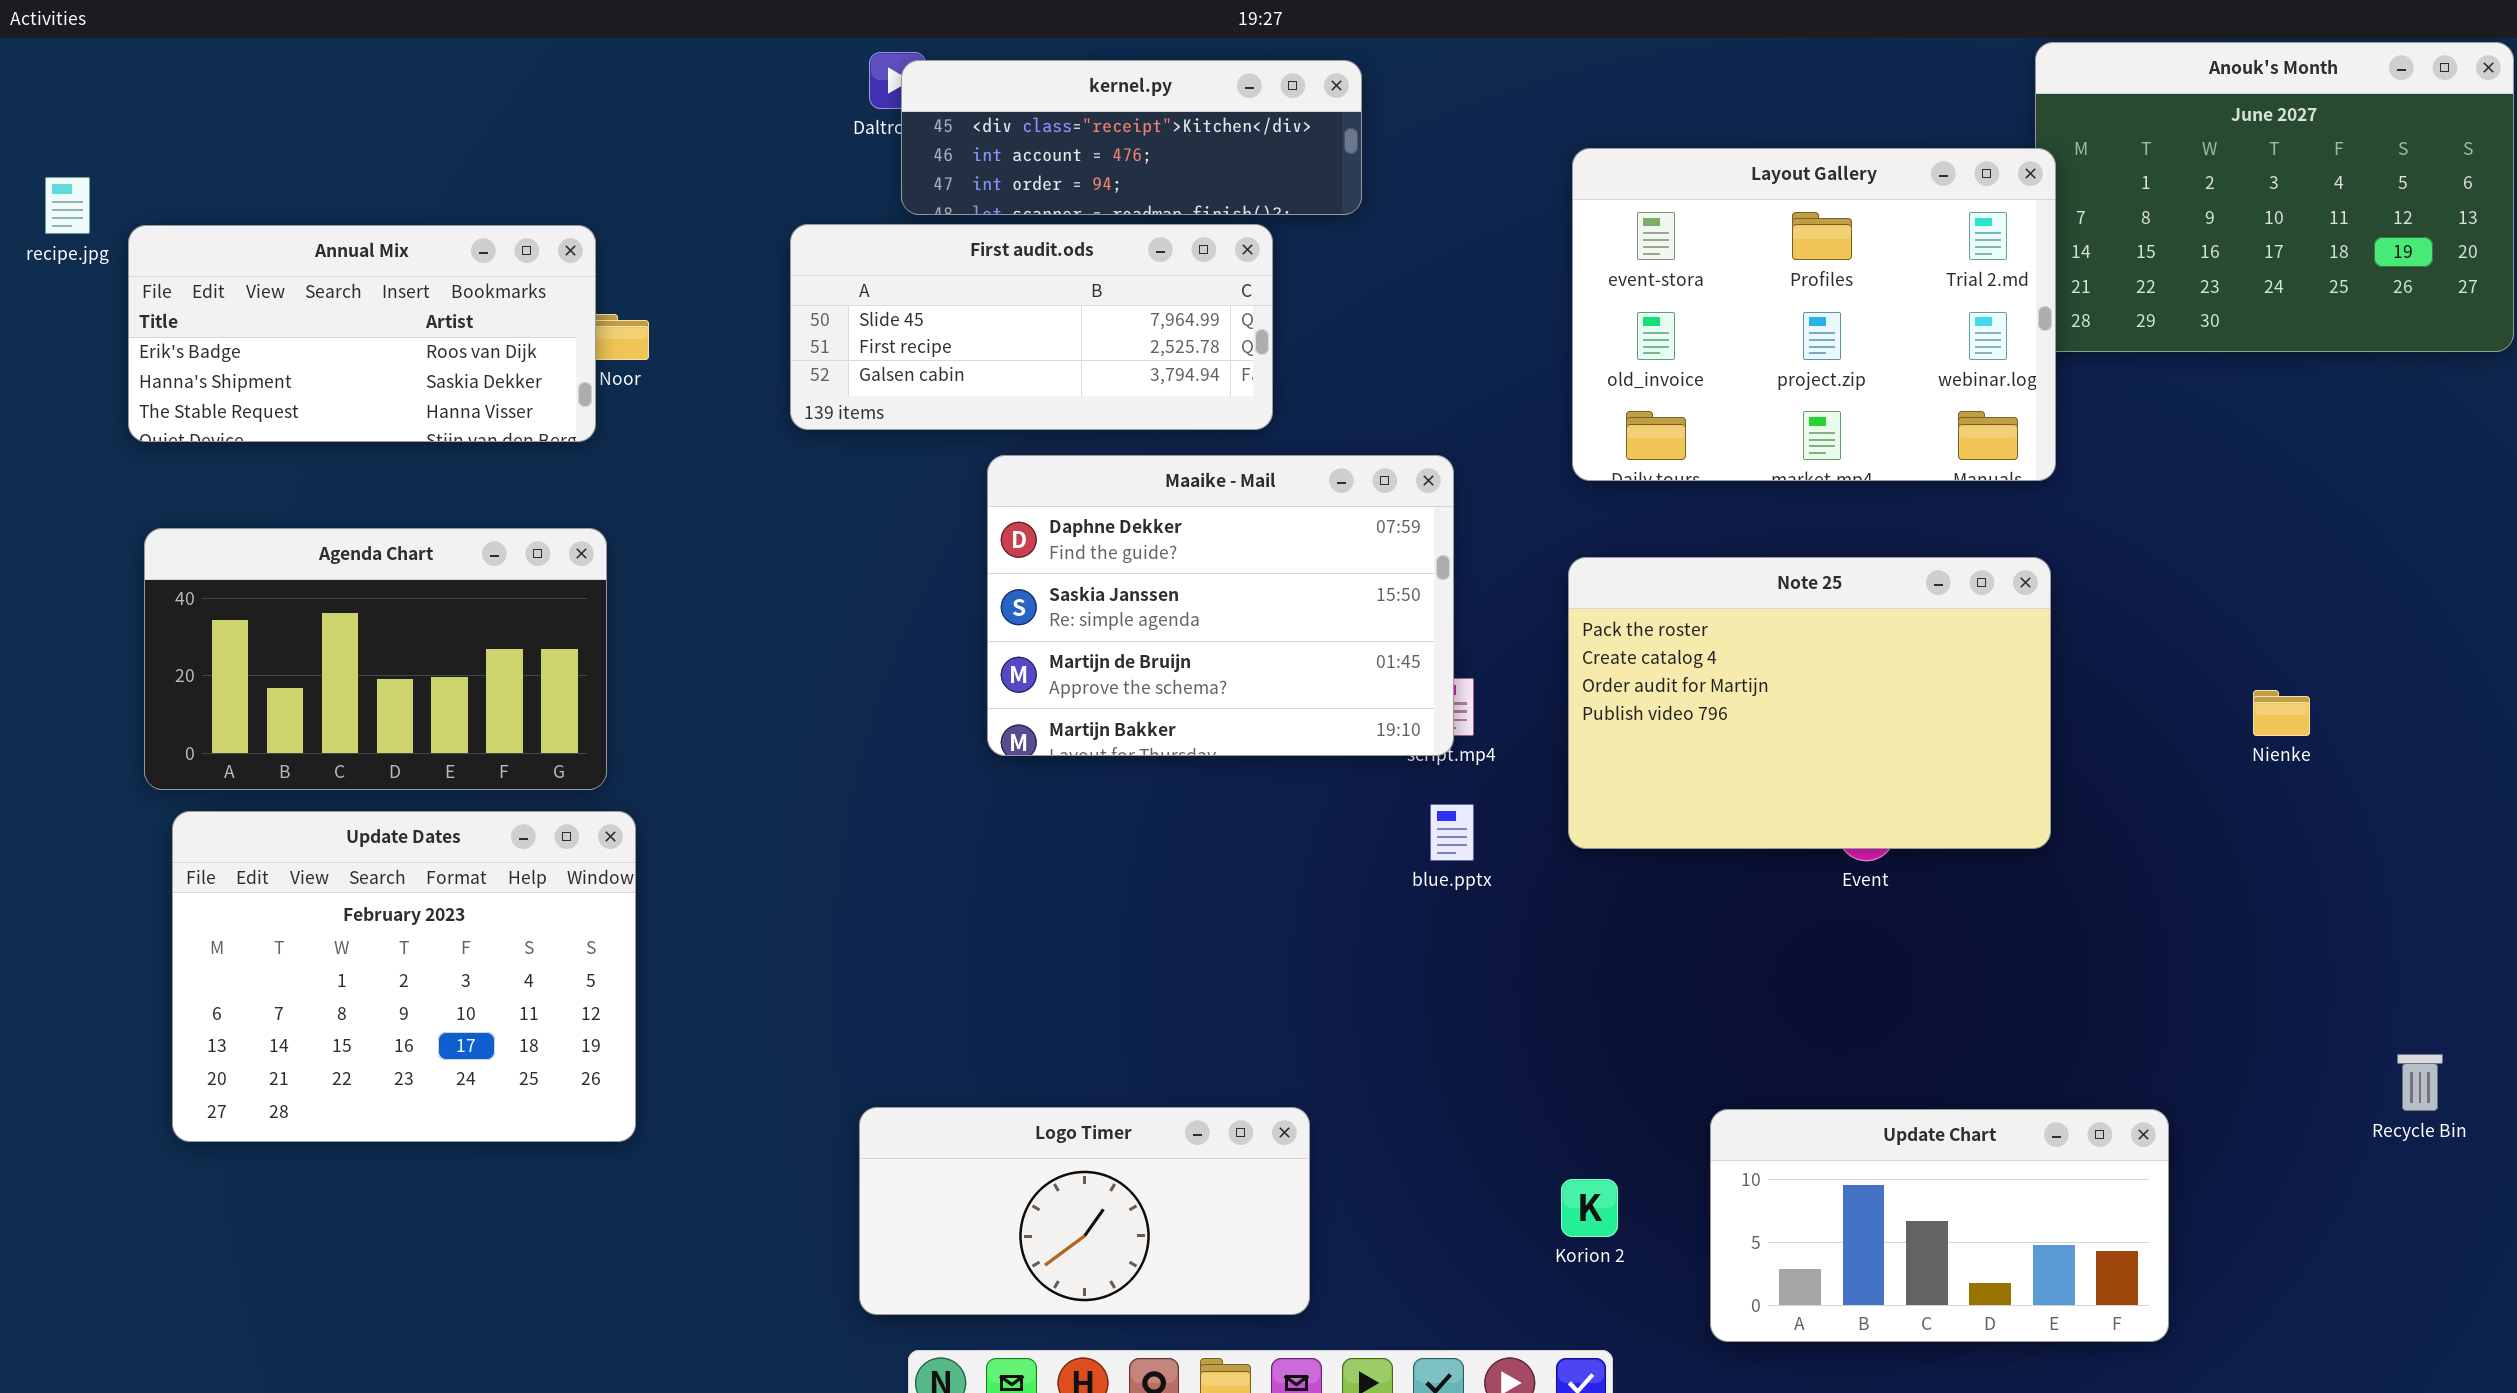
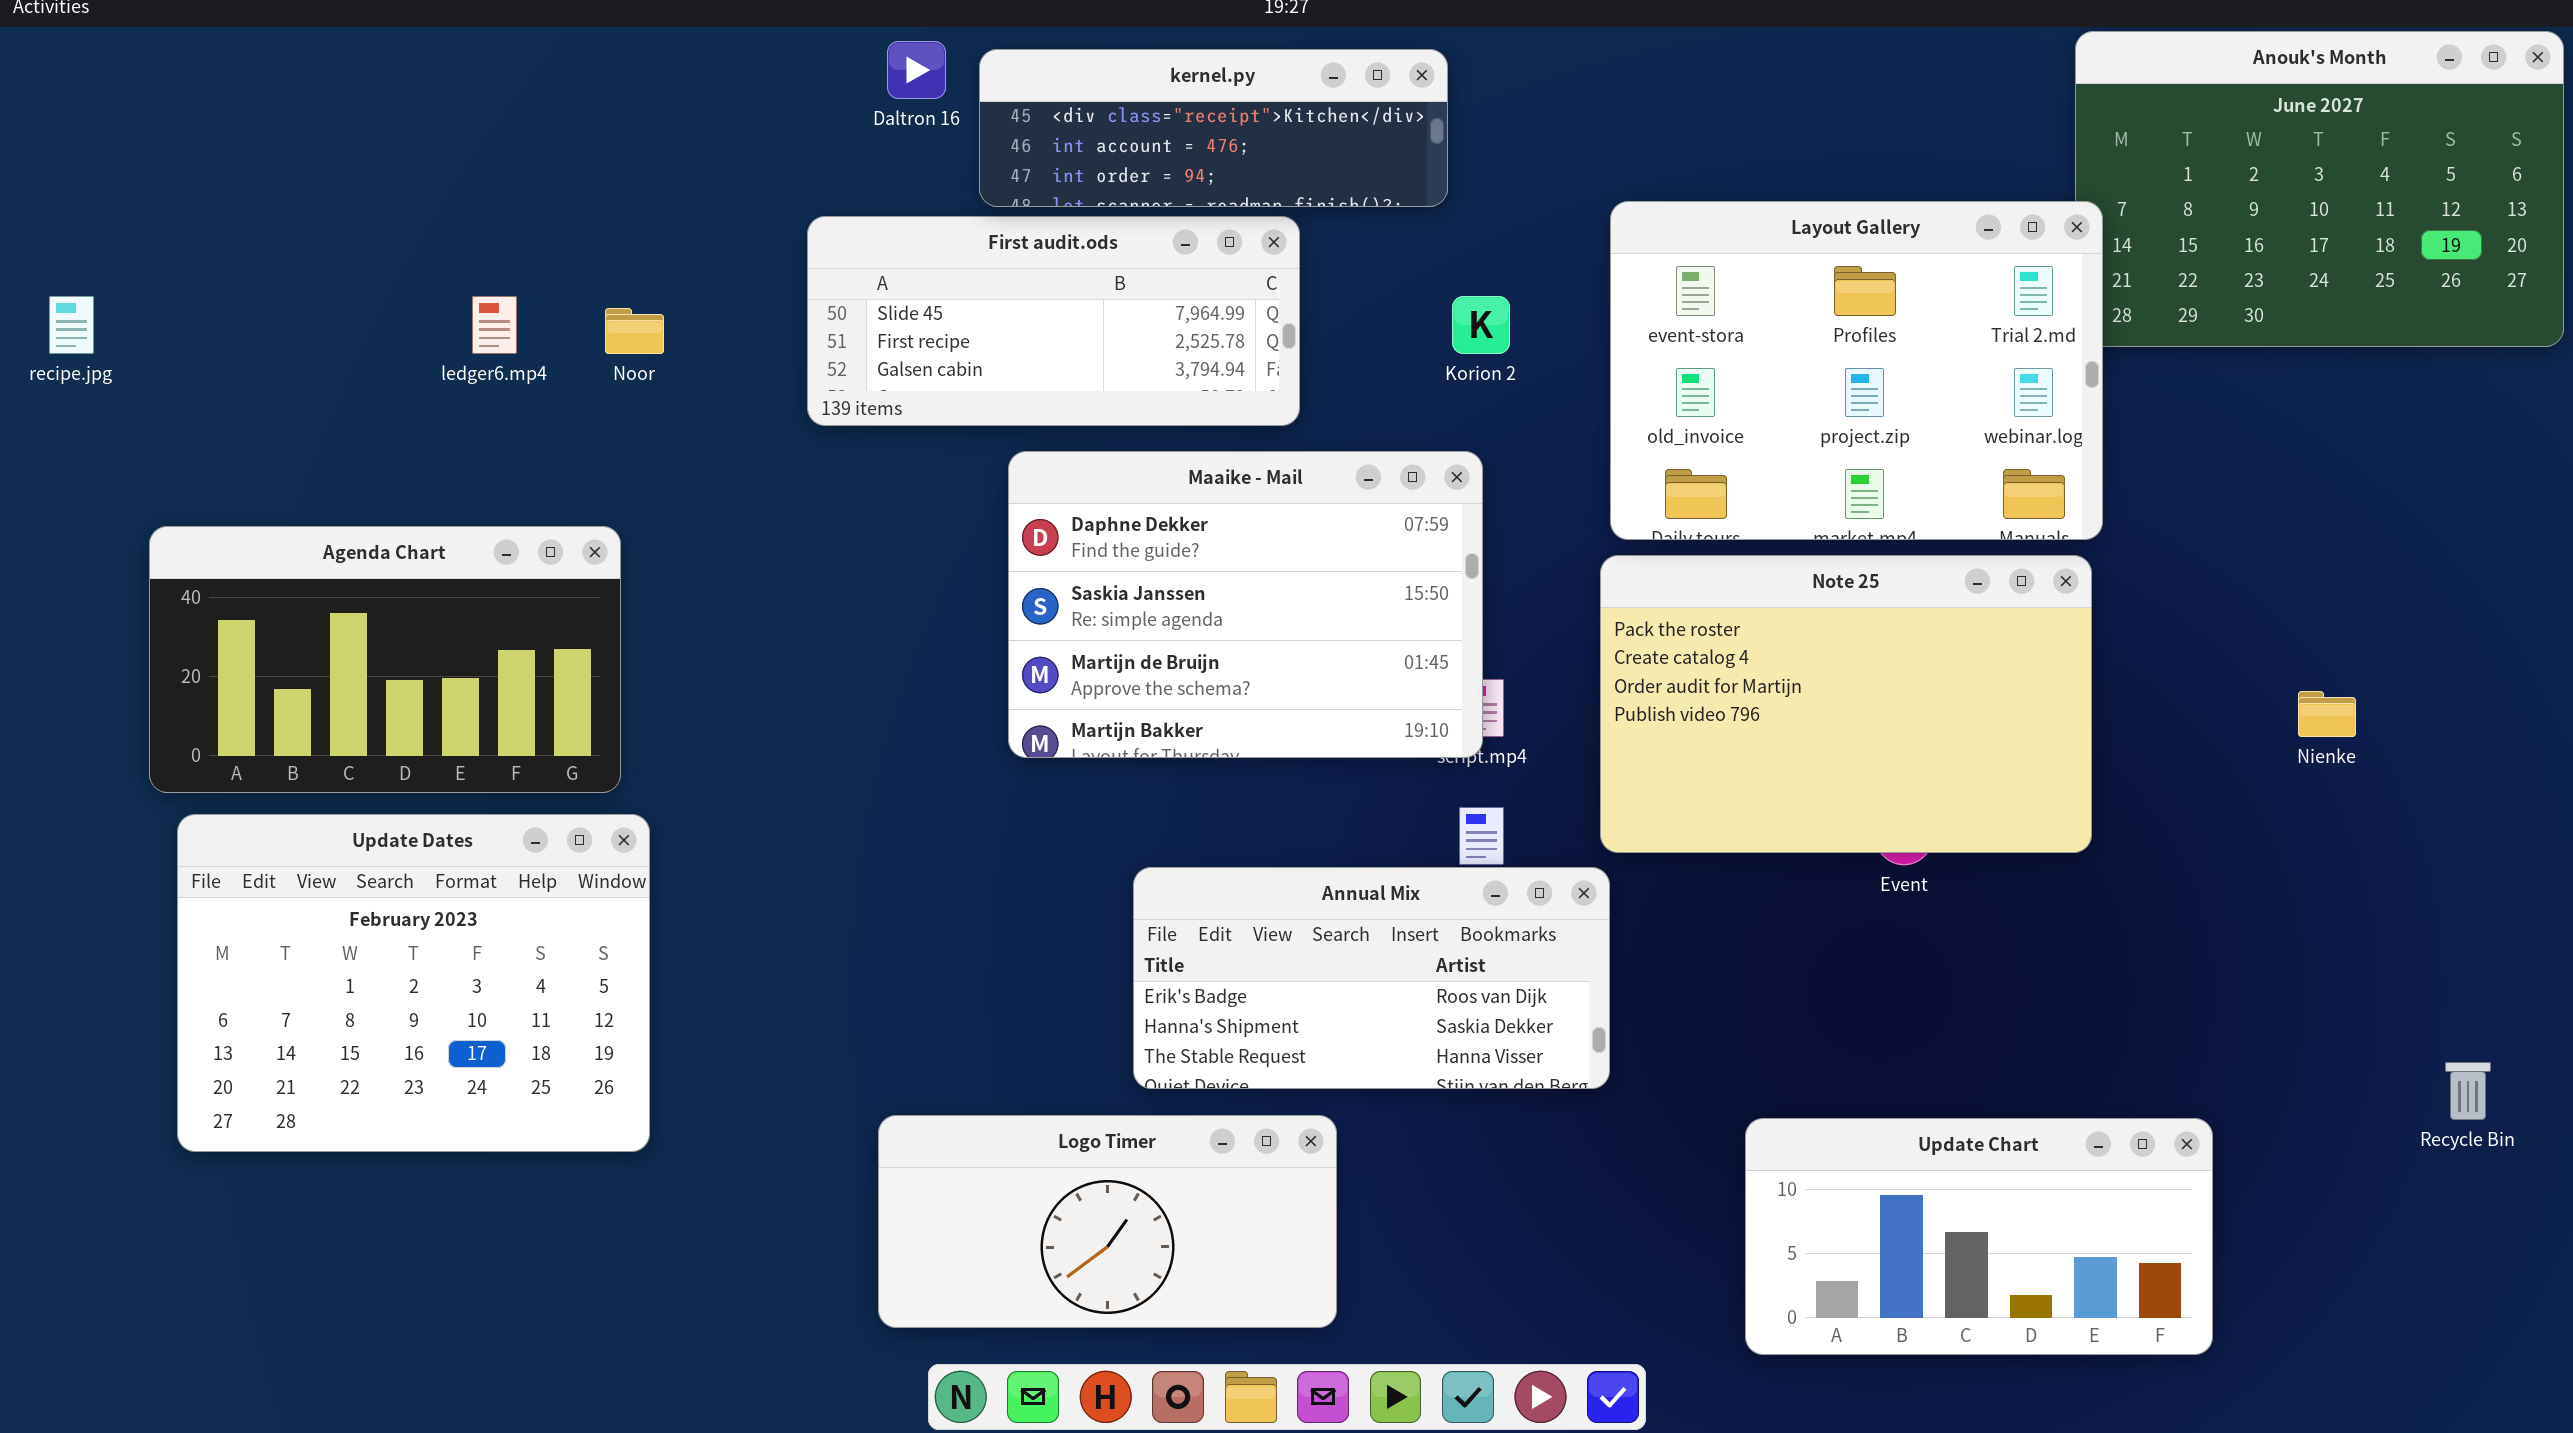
kernel.py: [901,60,1362,215] -> [979,49,1448,207], moved
Layout Gallery: [1572,148,2056,481] -> [1610,201,2103,540], moved
recipe.jpg: [45,177,90,234] -> [49,296,94,354], moved
Annual Mix: [128,225,596,442] -> [1133,867,1610,1089], moved
Korion 2: [1561,1179,1618,1237] -> [1452,296,1510,354], moved

